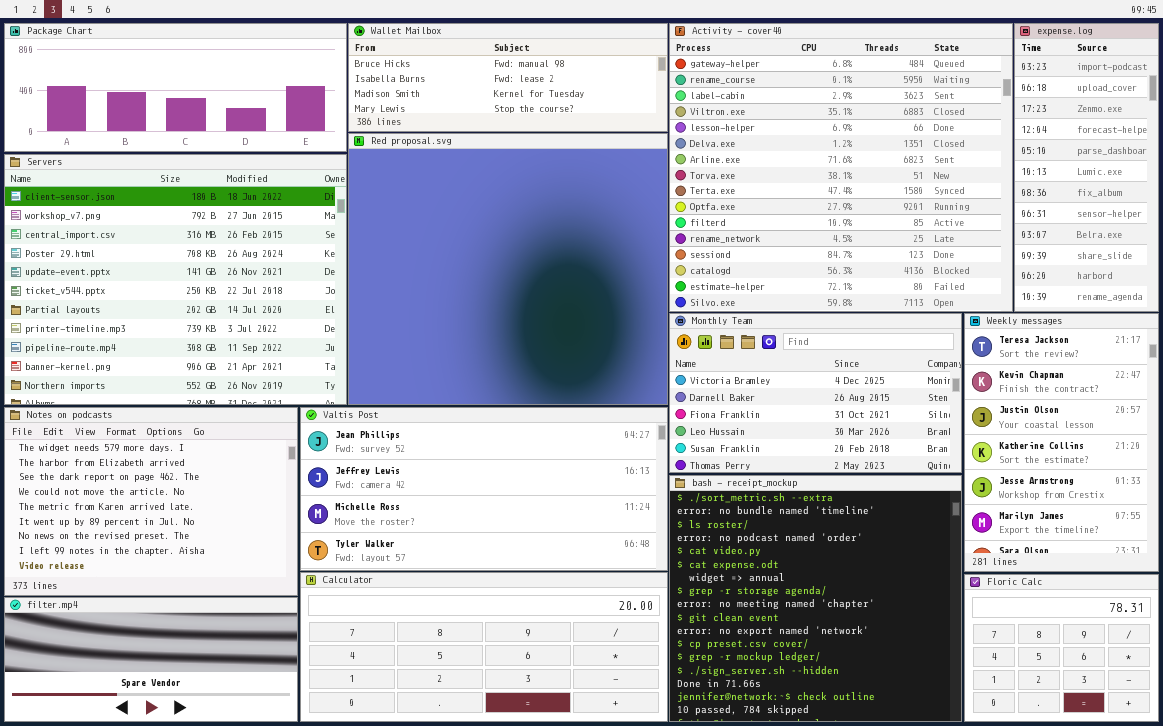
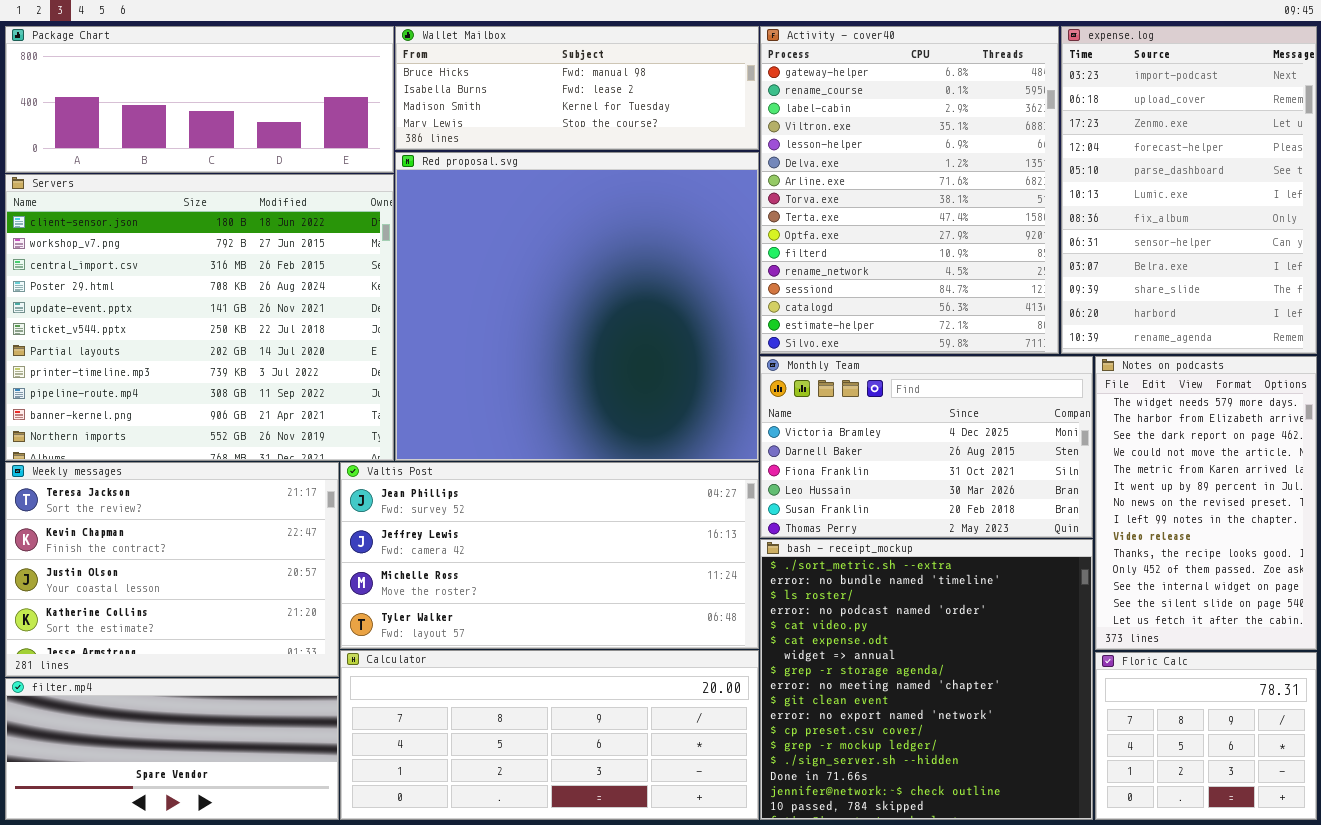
Activity - cover40: [669,23,1013,312] -> [760,26,1059,354], resized
expense.log: [1014,23,1159,312] -> [1061,26,1317,354], resized
Weekly messages: [964,313,1159,572] -> [5,462,339,677], moved, resized
Notes on podcasts: [4,407,298,596] -> [1095,356,1317,650], moved, resized

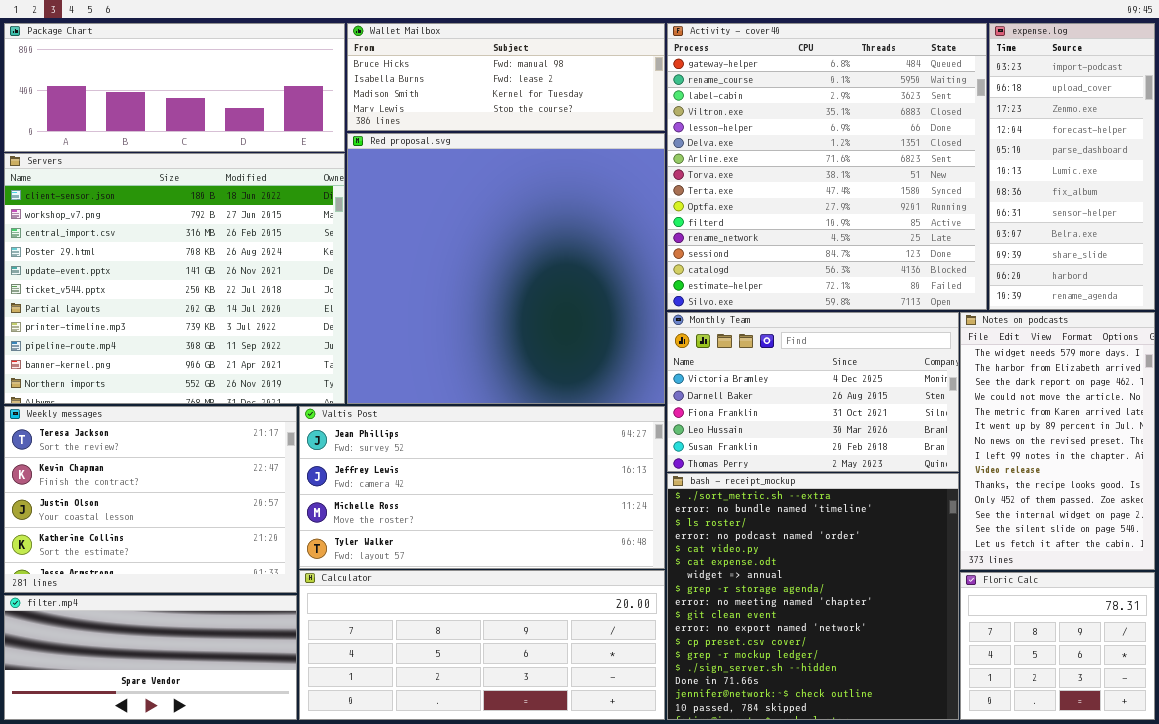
Activity - cover40: [760,26,1059,354] -> [667,23,987,310], resized
expense.log: [1061,26,1317,354] -> [989,23,1155,310], resized

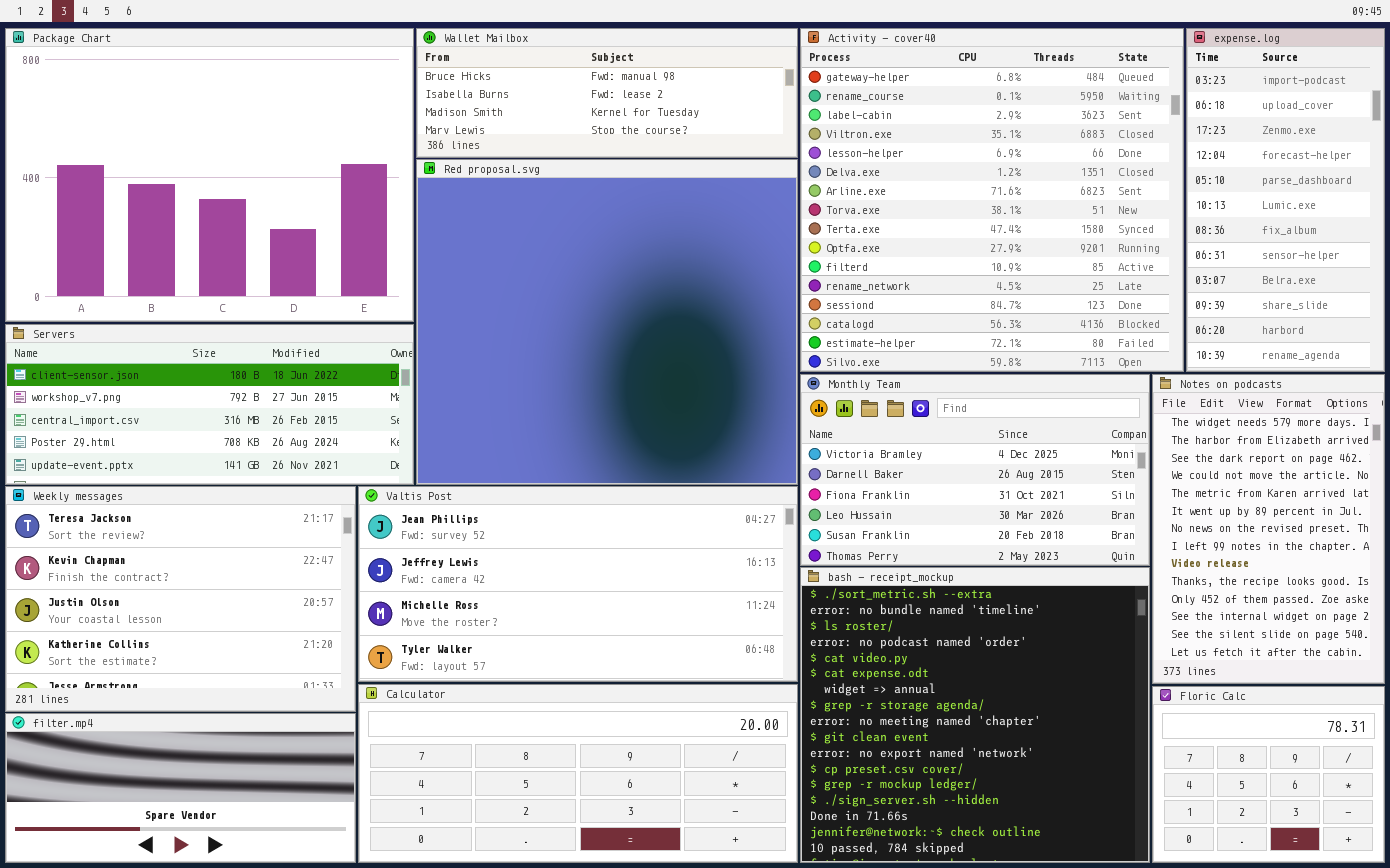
Package Chart: [4,23,345,152] -> [5,28,414,322], resized
Servers: [4,153,345,404] -> [5,324,414,485], resized

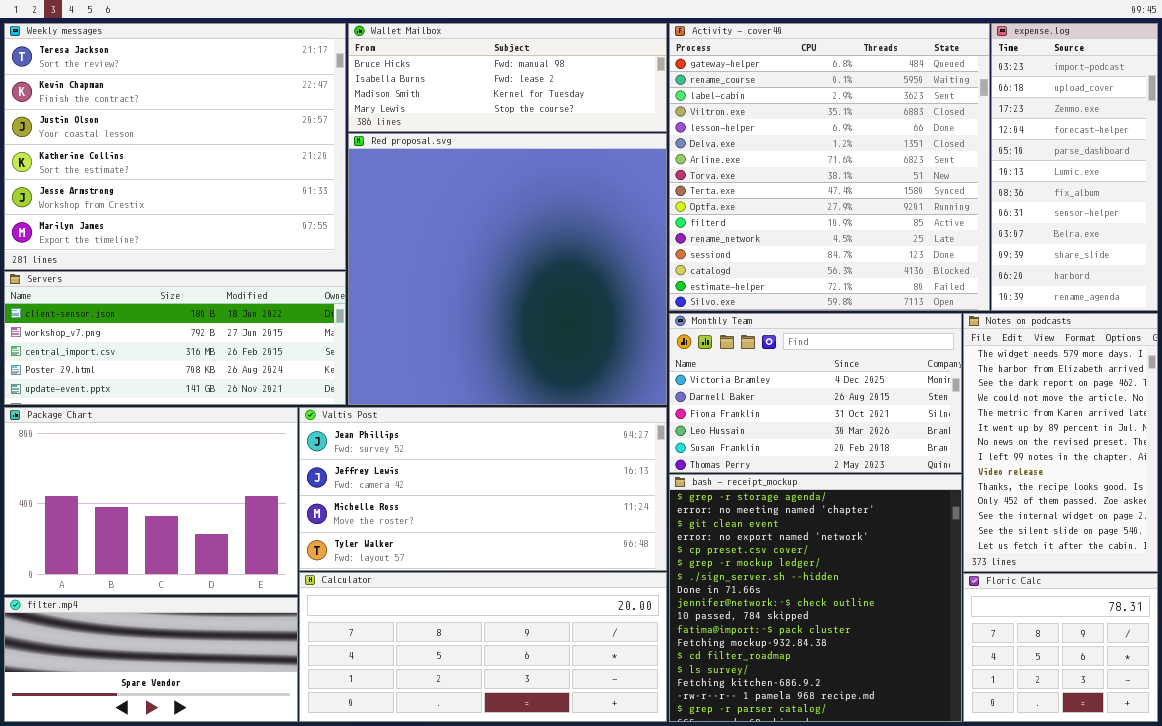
Package Chart: [5,28,414,322] -> [4,407,298,595], moved, resized
Weekly messages: [5,486,356,712] -> [4,23,346,270], moved, resized
bash - receipt_mockup: [800,567,1150,863] -> [669,474,962,722], scrolled down 7 rows

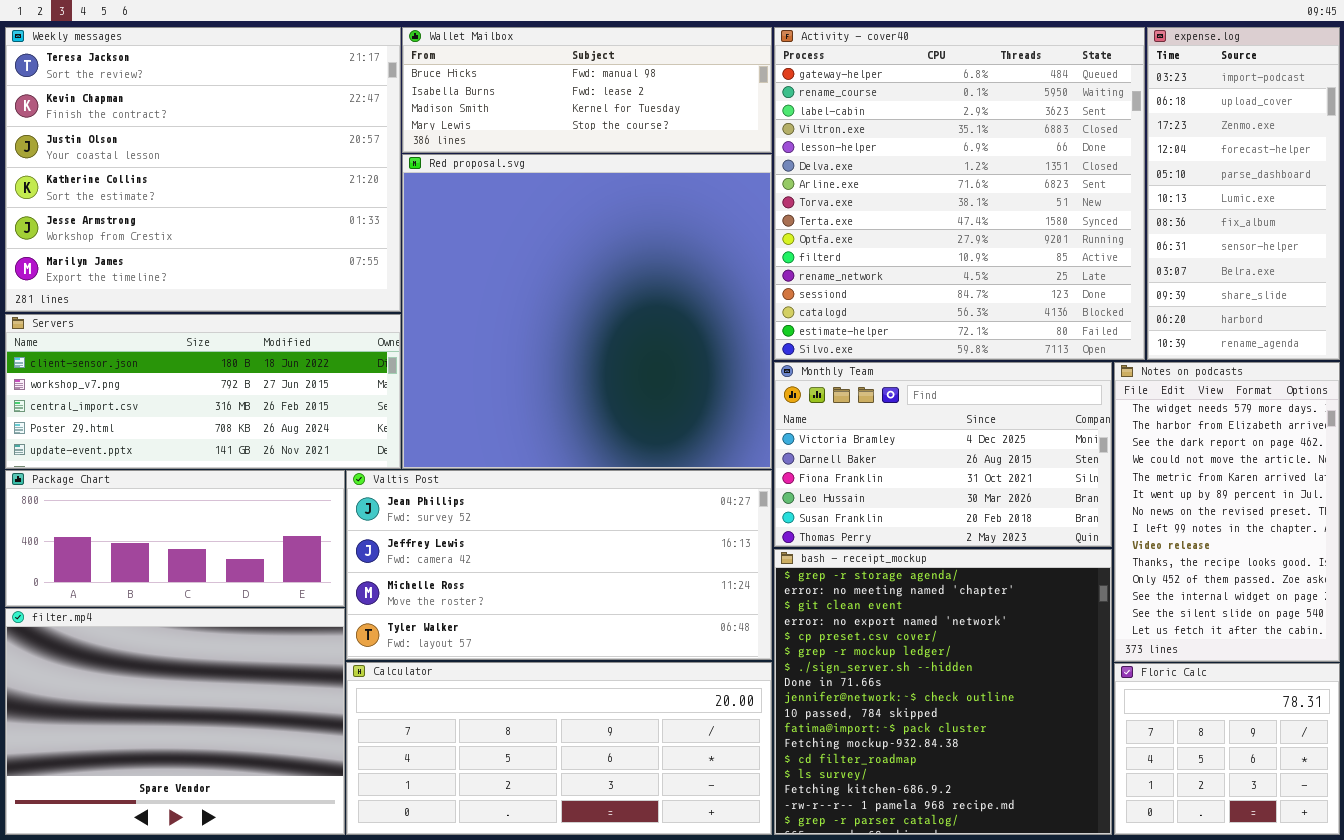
Package Chart: [4,407,298,595] -> [5,470,345,607], resized
filter.mp4: [4,597,298,722] -> [5,608,345,835], resized

